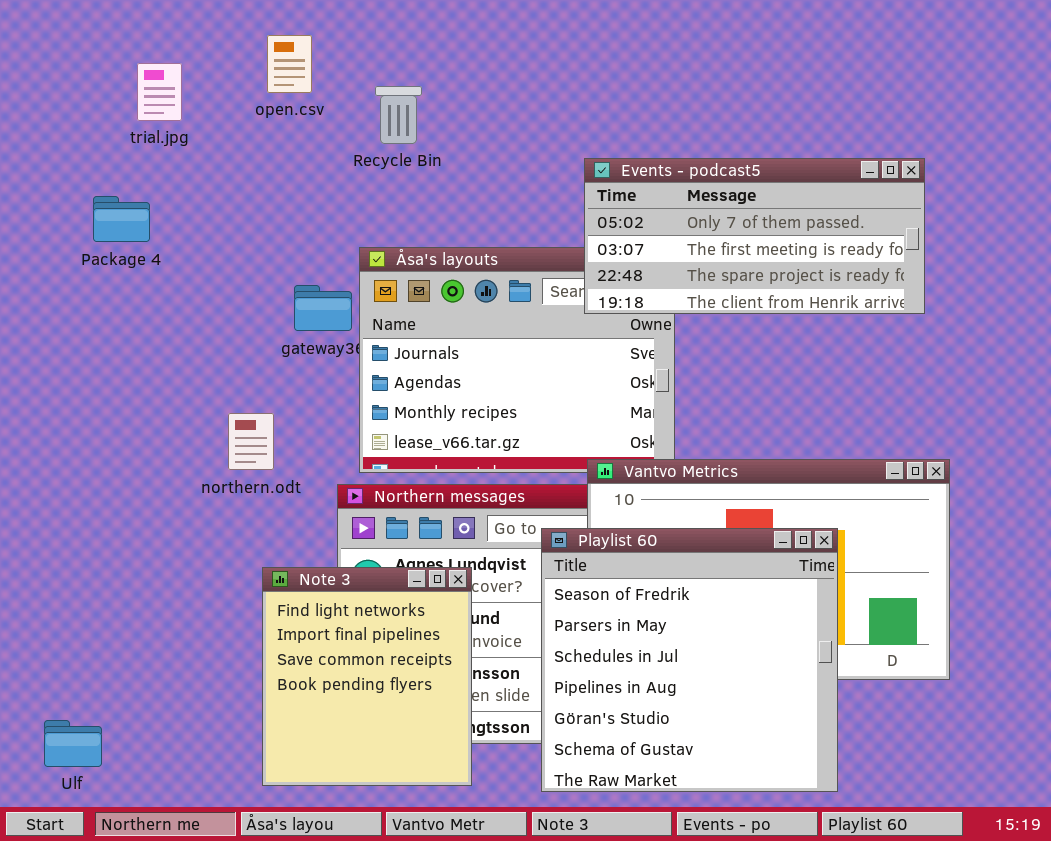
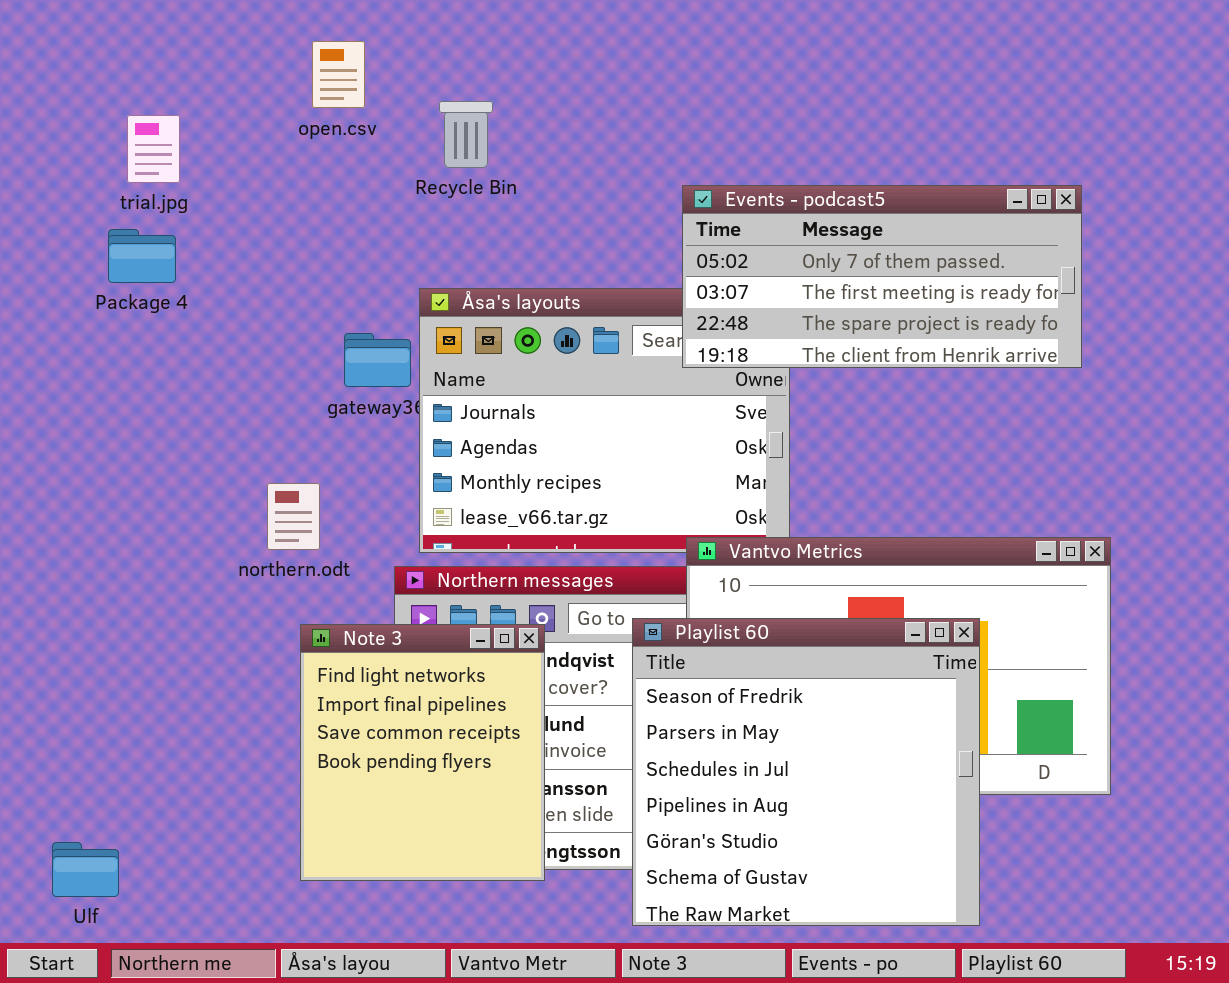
trial.jpg: [137,63,182,121] -> [127,115,180,183], moved
Note 3: [262,567,472,786] -> [300,624,545,881], moved

